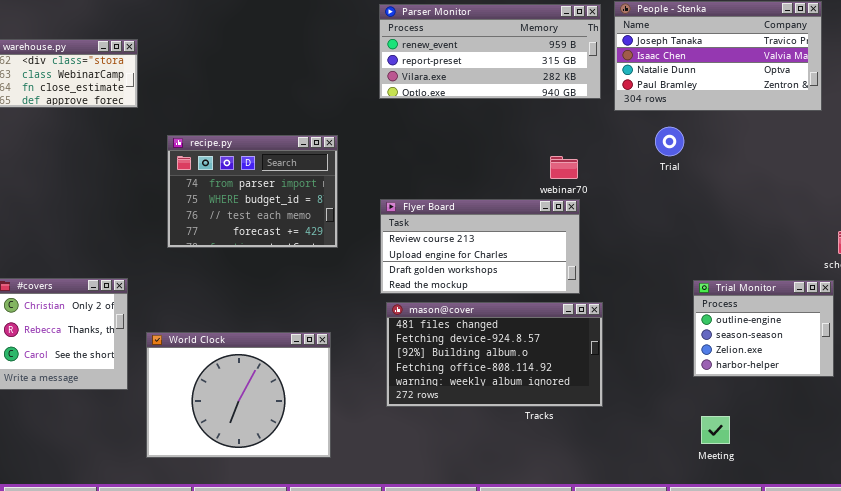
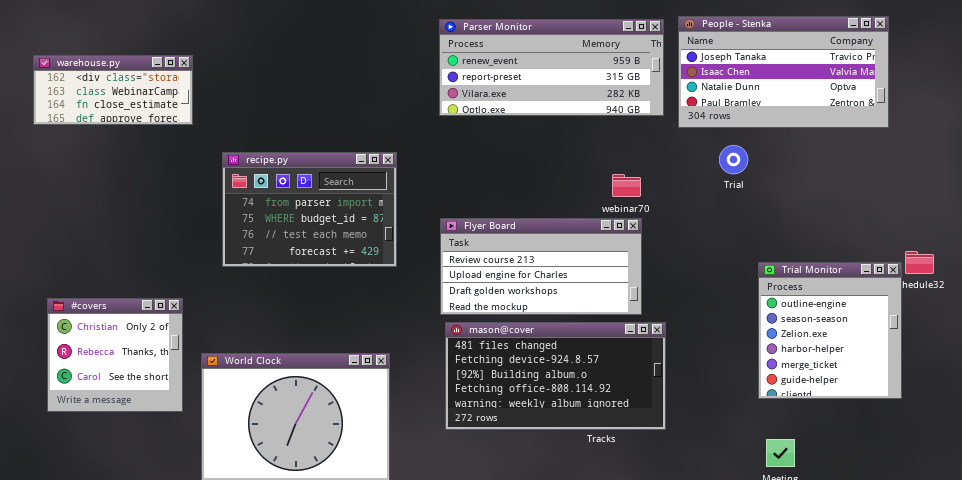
Trial Monitor: [693,280,834,377] -> [758,262,902,399], resized

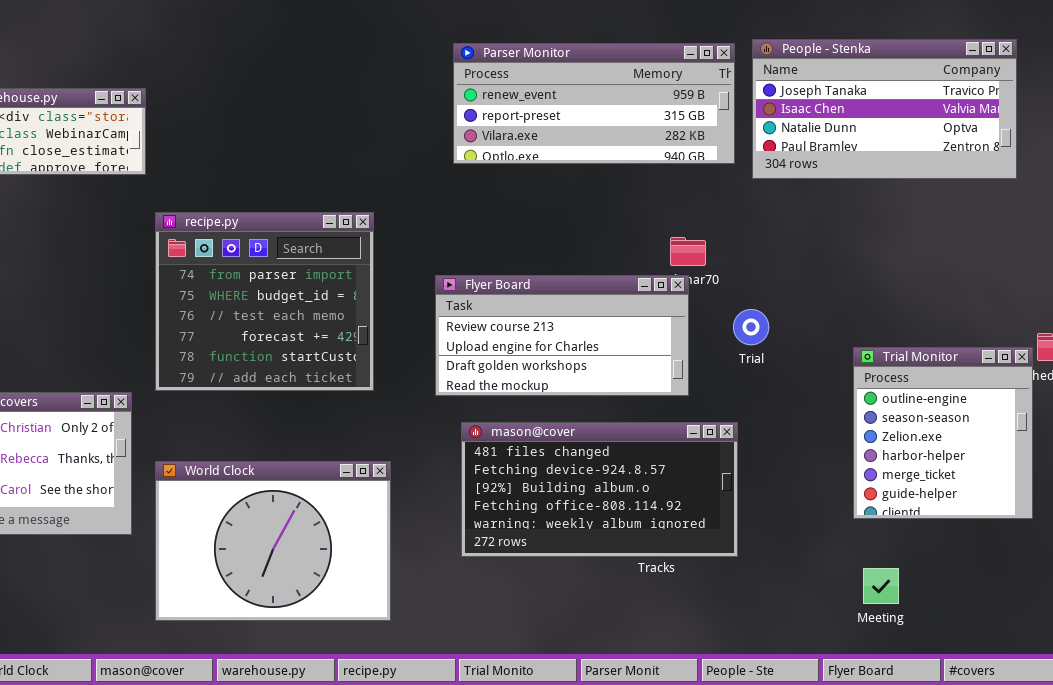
Trial: [719,145,748,174] -> [733,309,769,345], moved
recipe.py: [222,152,397,267] -> [155,212,374,391], moved, resized
Flyer Board: [440,218,642,315] -> [435,275,689,396], moved

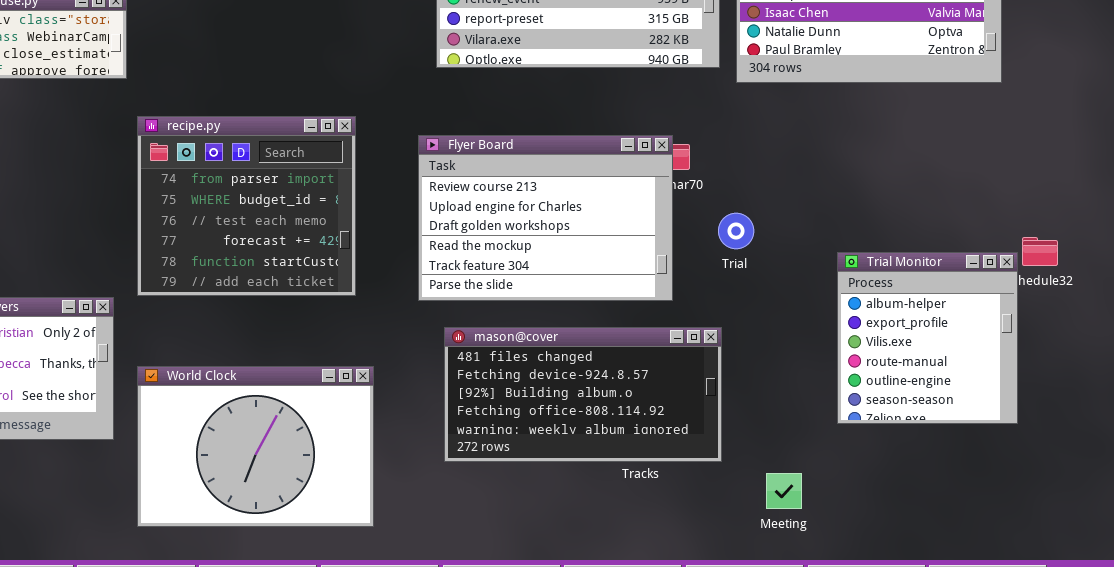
Flyer Board: [435,275,689,396] -> [418,135,673,301], resized
Trial Monitor: [853,347,1033,519] -> [837,252,1018,424], scrolled up 4 rows
Meeting: [863,568,899,604] -> [766,473,802,509], moved

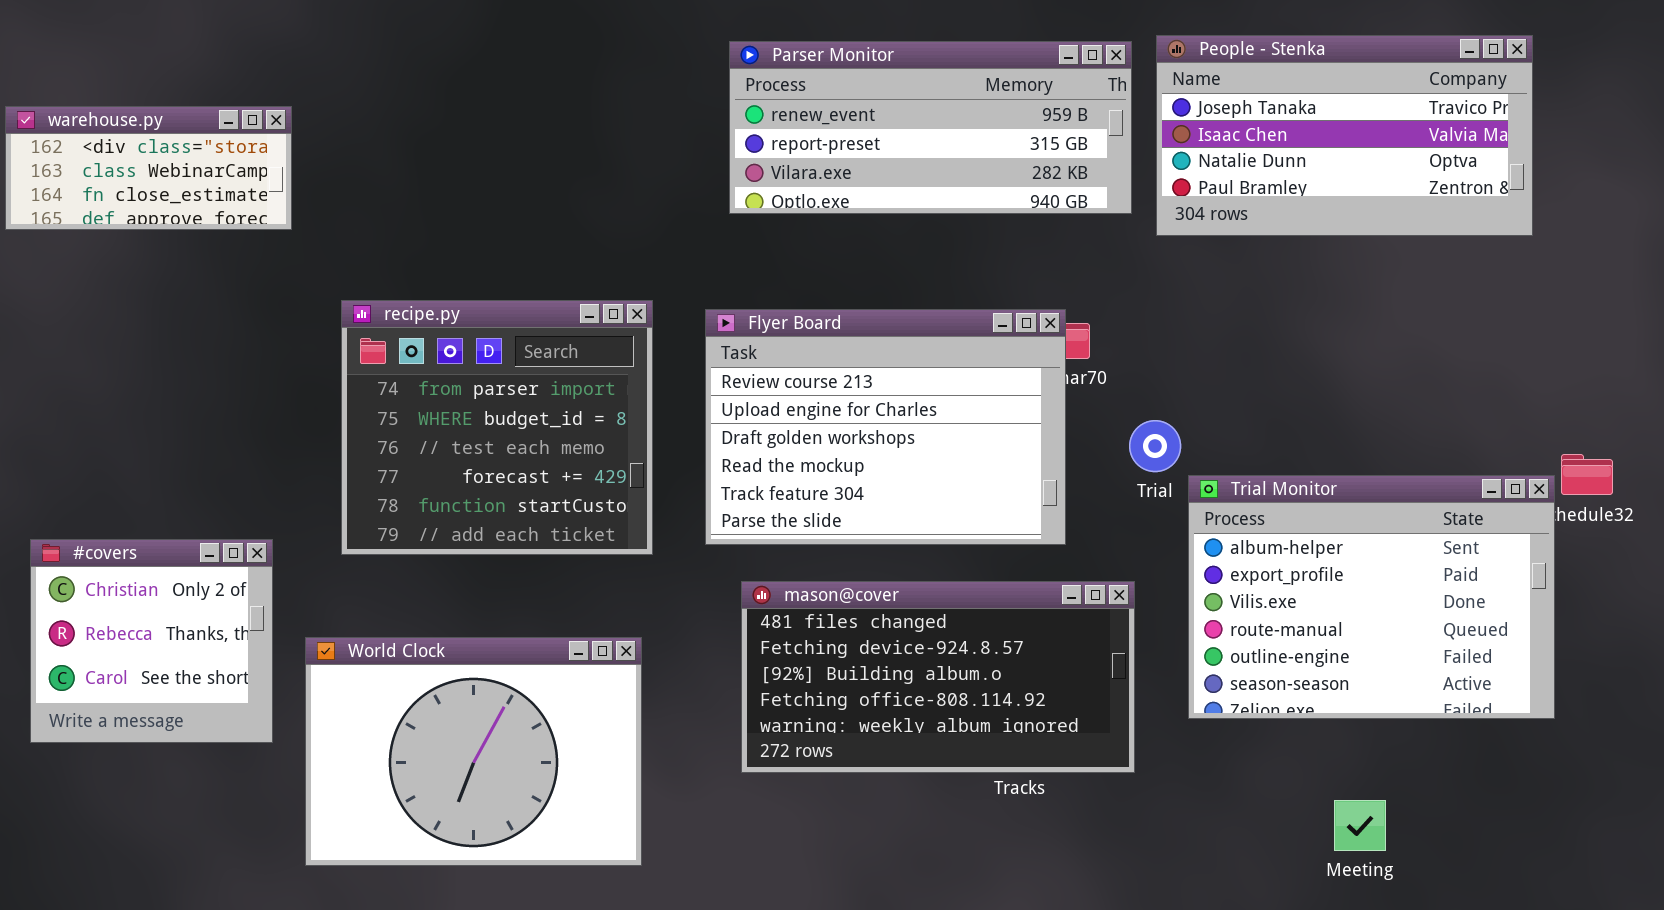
recipe.py: [137,116,356,296] -> [341,300,653,555], moved
Trial Monitor: [837,252,1018,424] -> [1188,475,1555,719], resized
Meeting: [766,473,802,509] -> [1334,800,1386,851], moved

